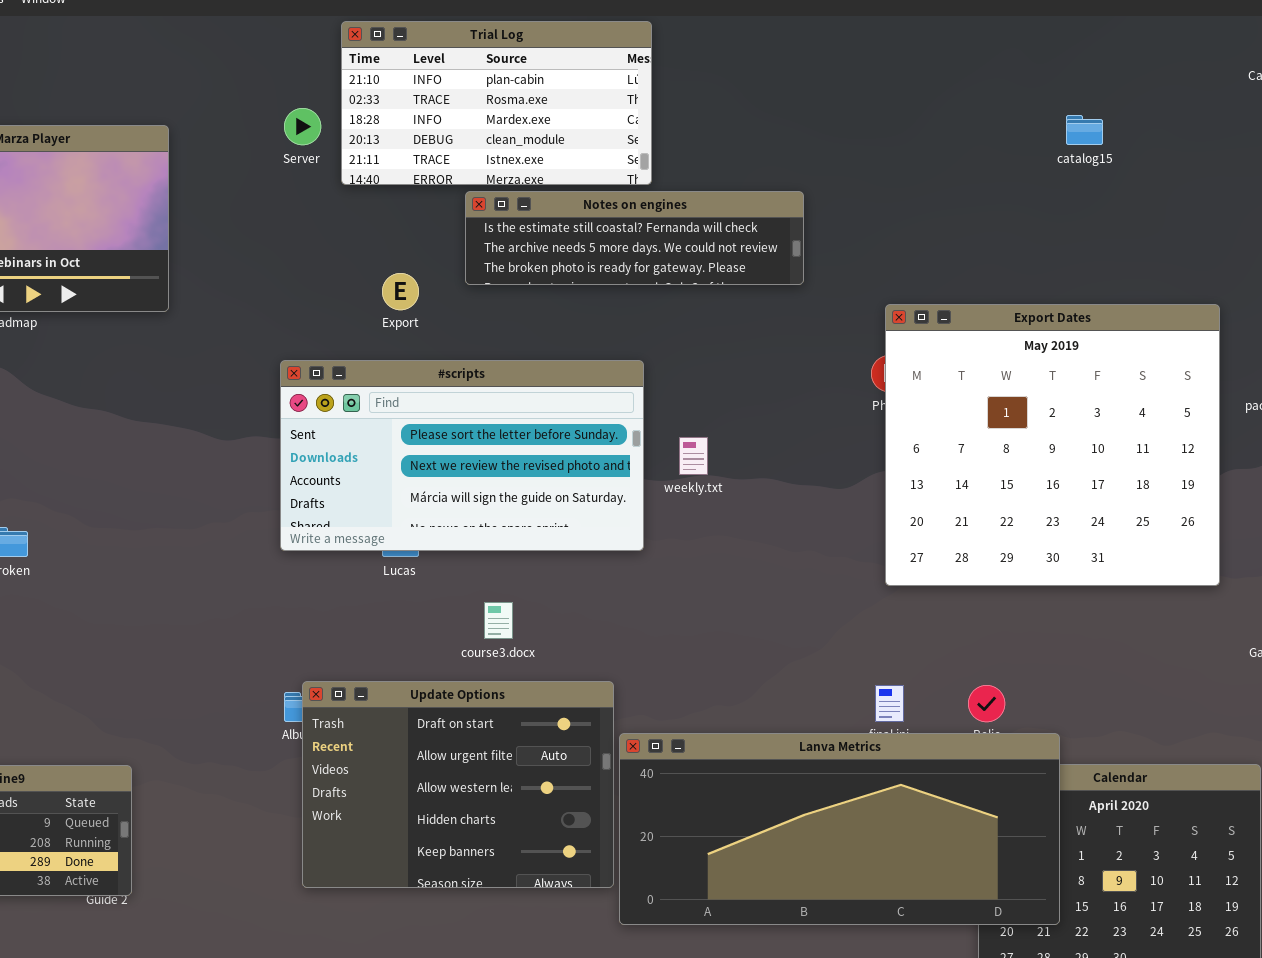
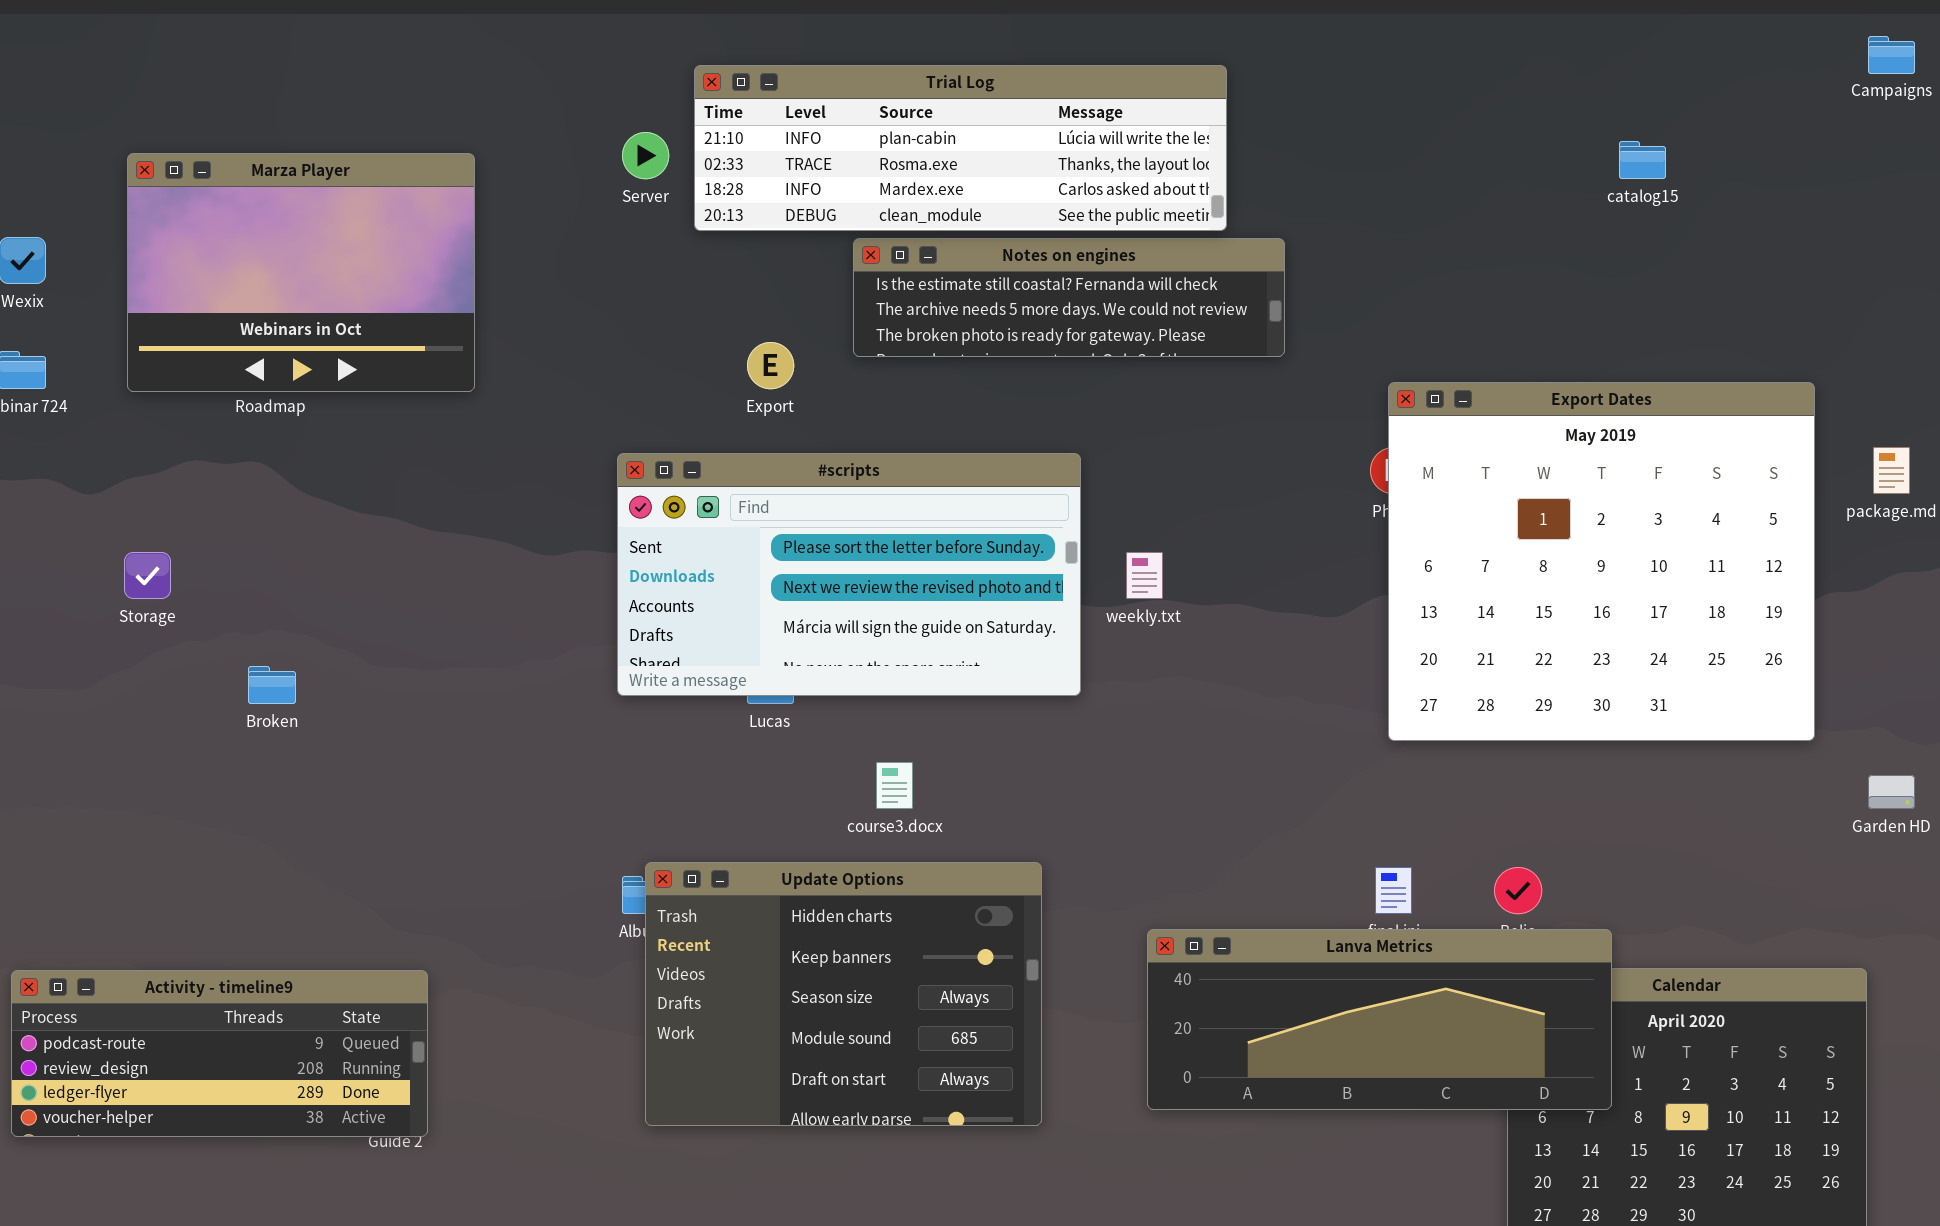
Trial Log: [341,21,652,185] -> [694,65,1227,231], resized
Update Options: [302,681,614,888] -> [645,862,1042,1126], scrolled down 3 rows
Lanva Metrics: [619,733,1060,925] -> [1147,929,1612,1110], resized

